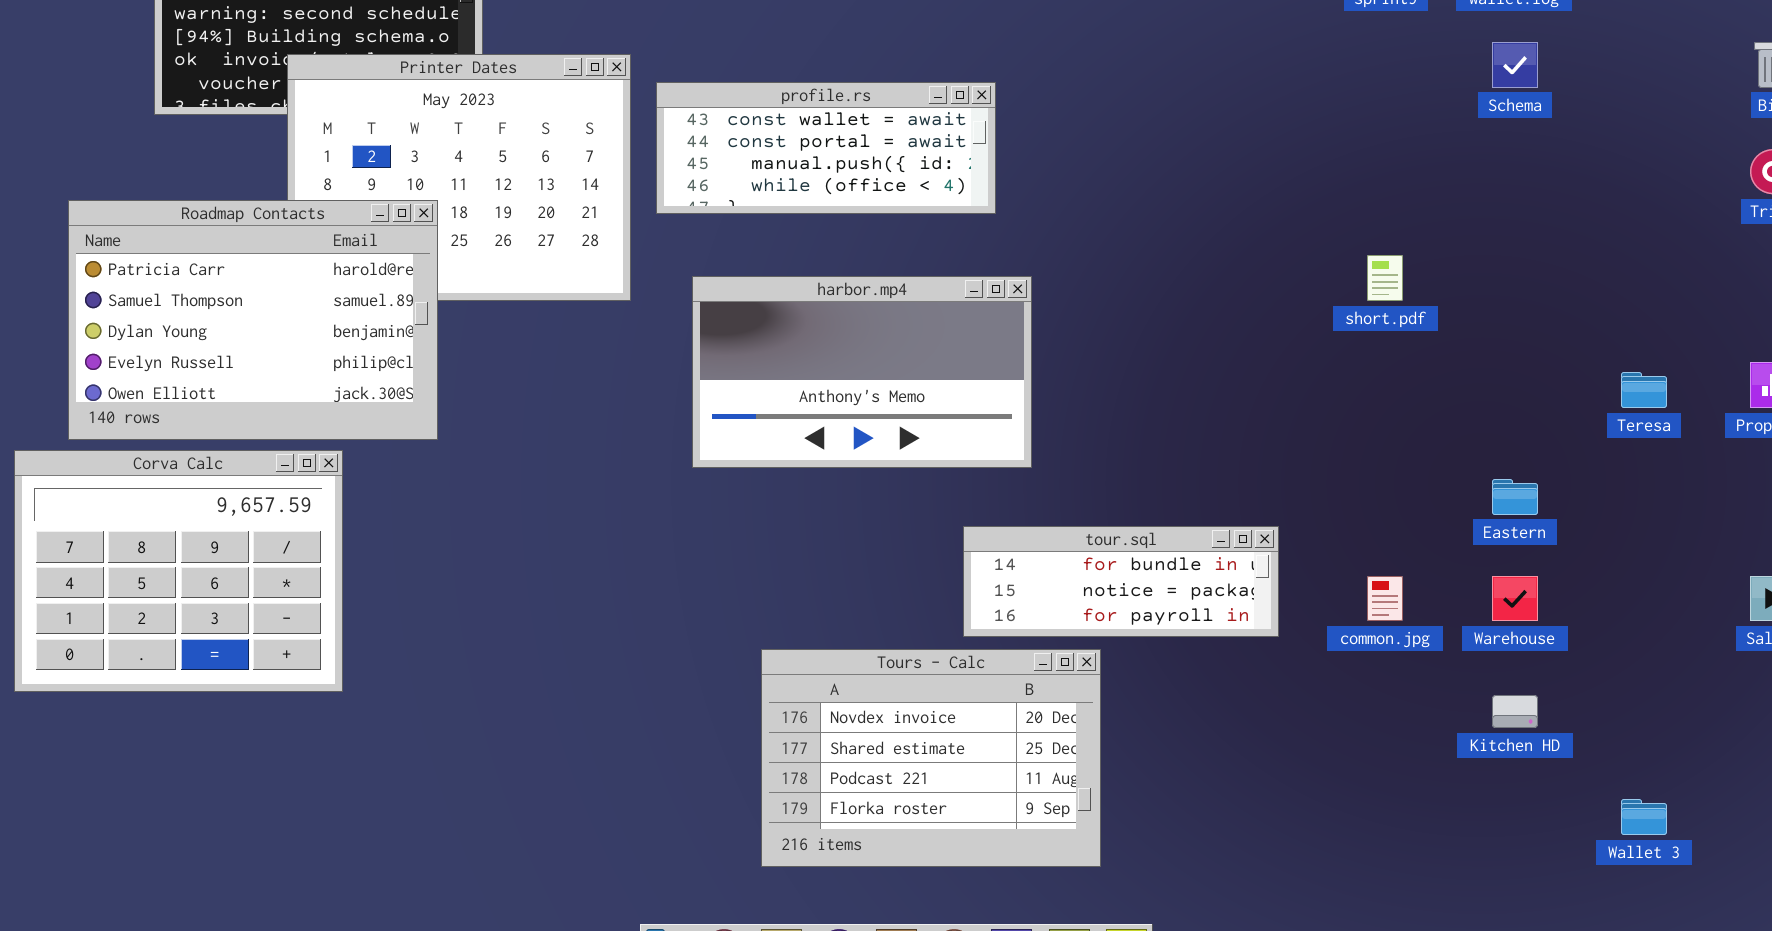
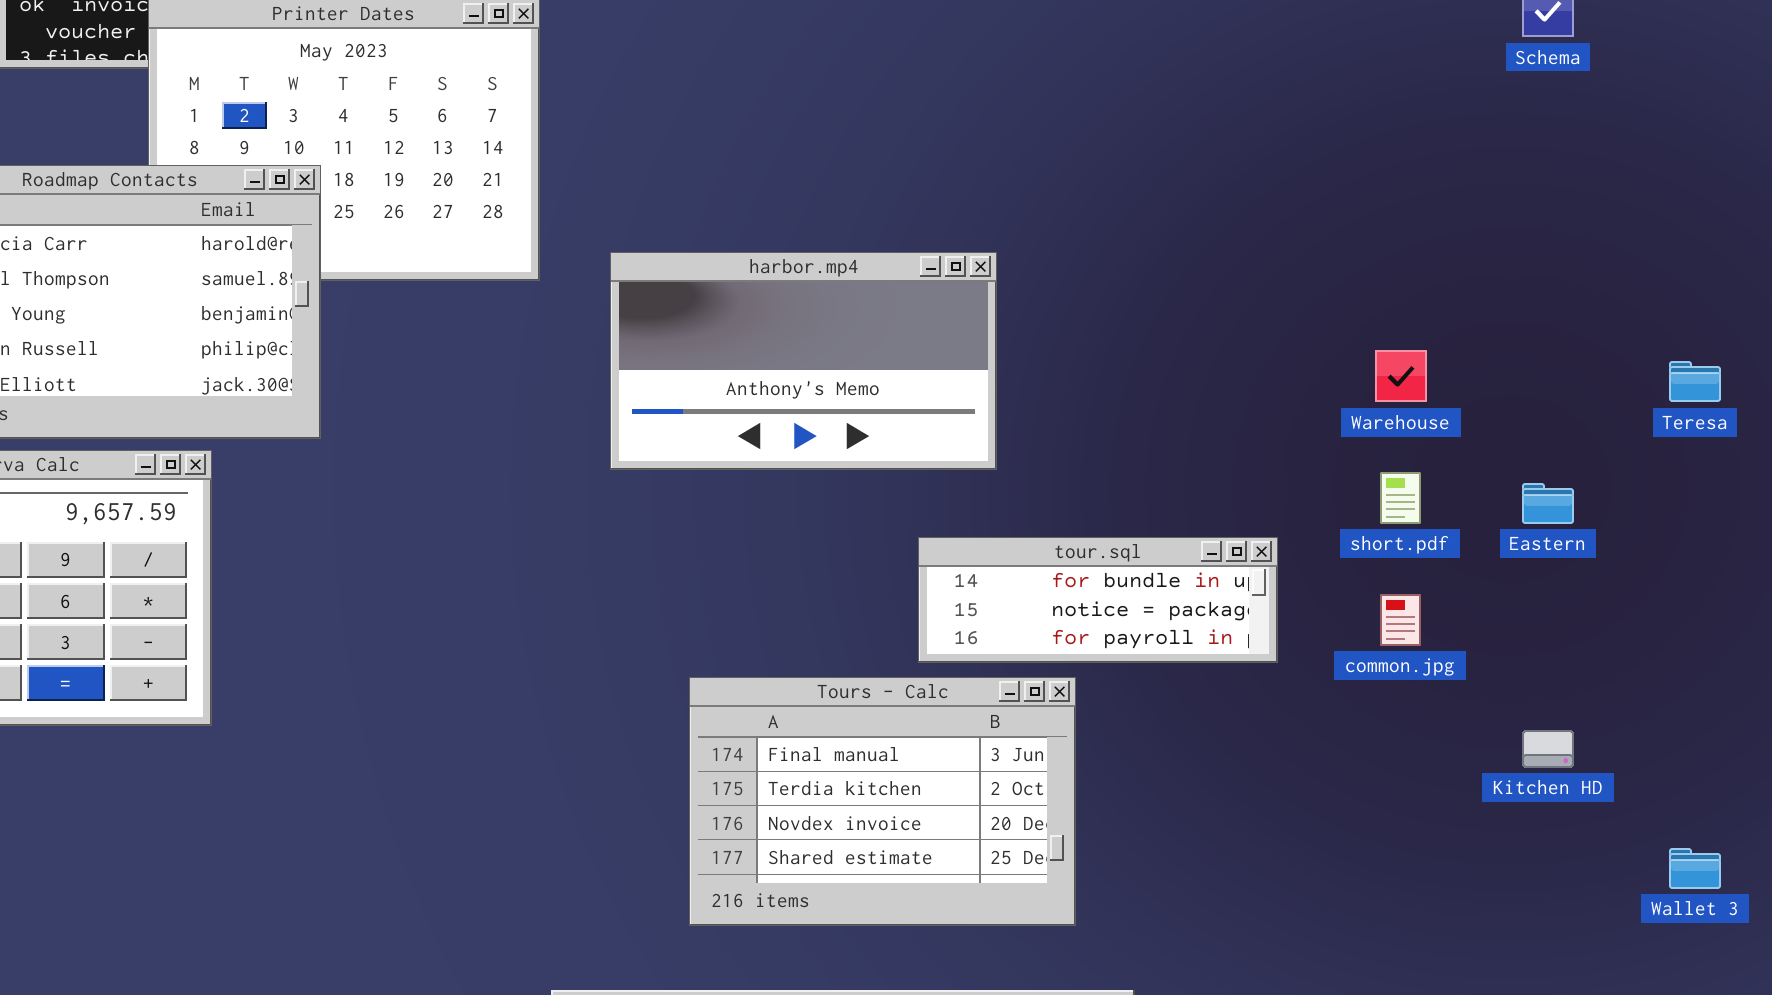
profile.rs: [656,82,996,214] -> none, closed
short.pdf: [1367,255,1403,301] -> [1380,472,1421,524], moved
Warehouse: [1492,576,1538,621] -> [1375,350,1427,402], moved
Tours - Calc: [761,649,1101,867] -> [689,677,1076,926], scrolled up 2 rows

